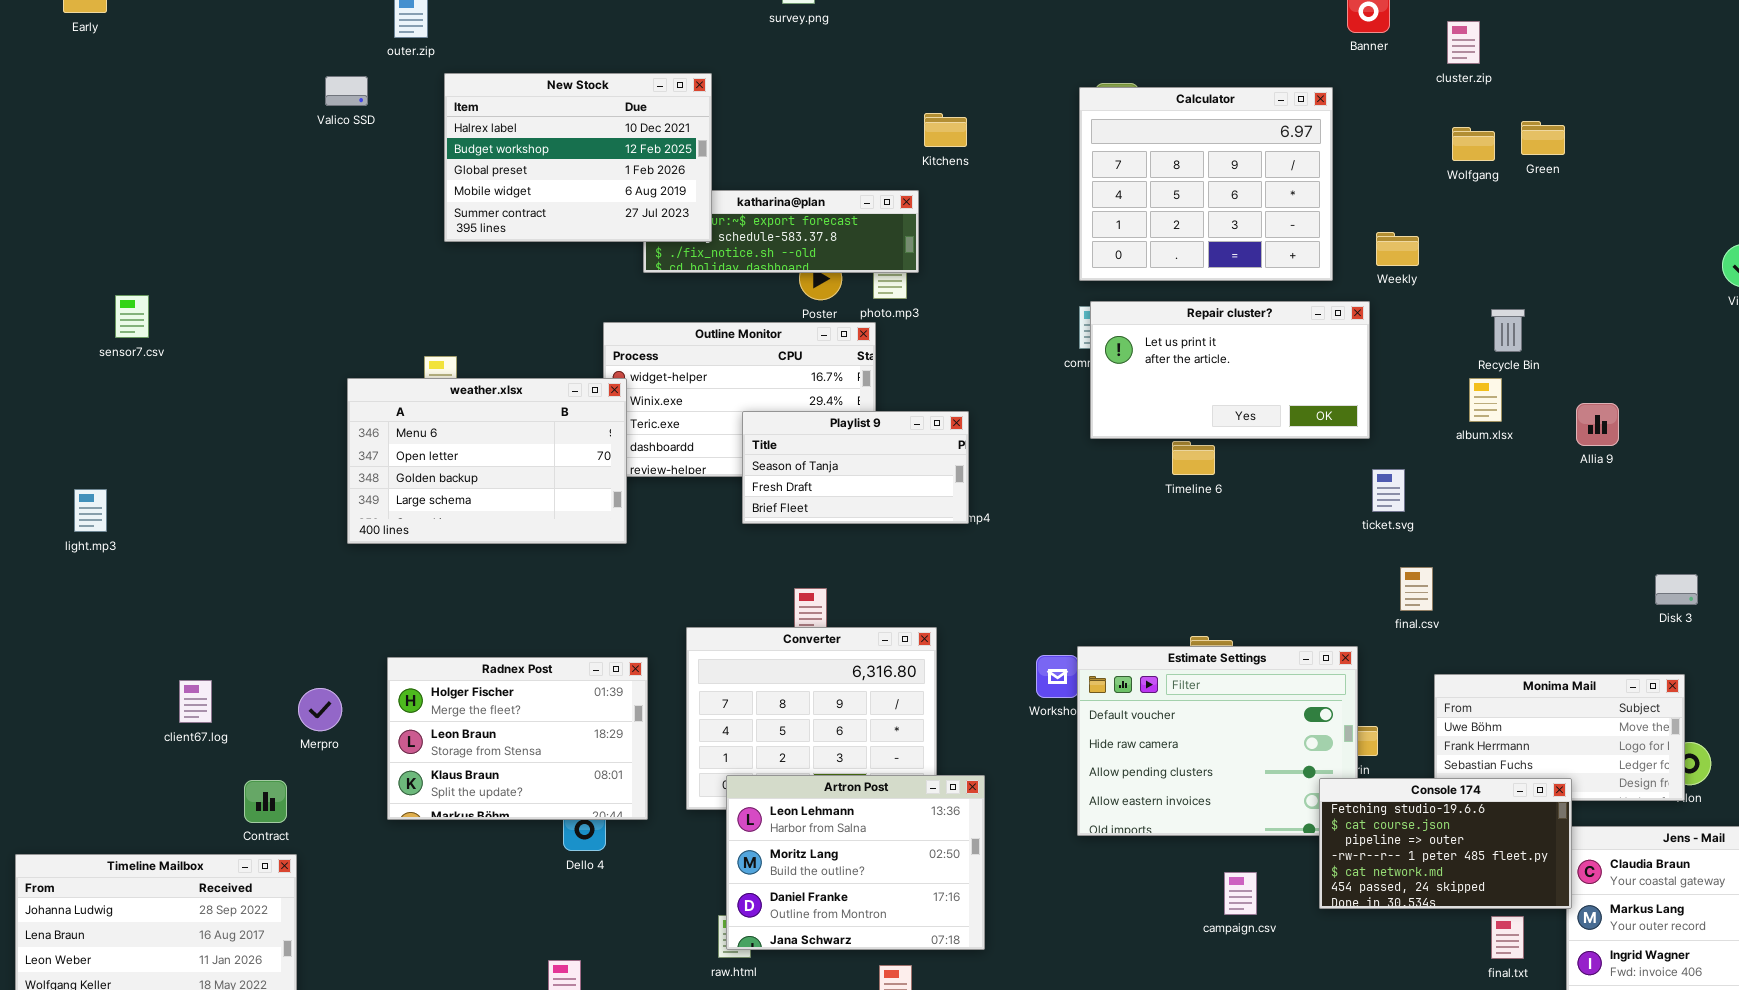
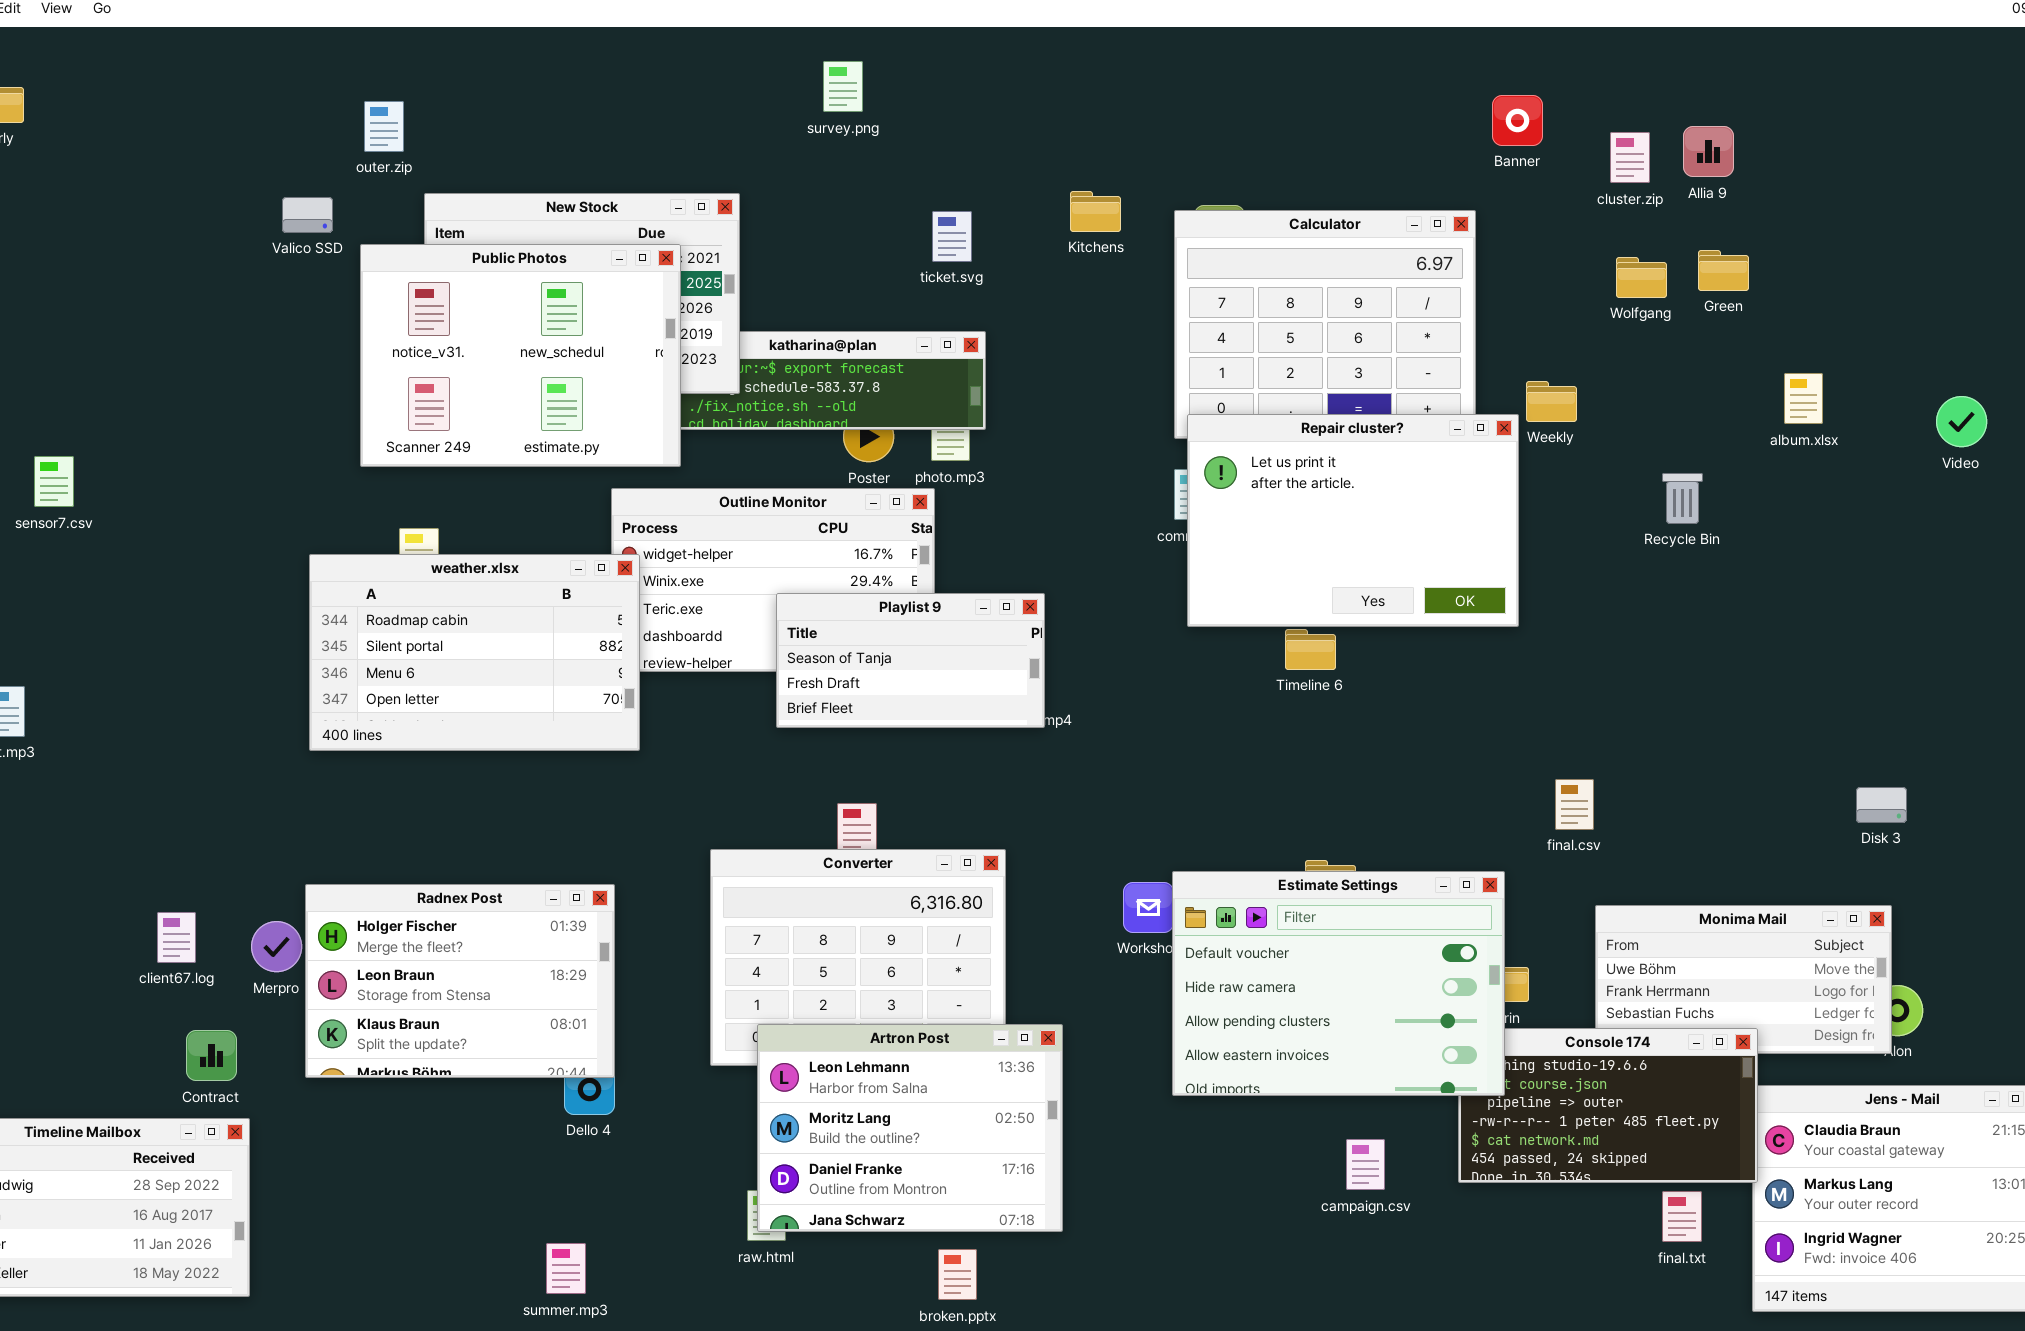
Kitchens: [924,113,967,147] -> [1070,191,1121,232], moved
Public Photos: none -> [360,244,681,467], opened
Repair cluster?: [1090,301,1370,439] -> [1187,414,1519,627], resized
weather.xlsx: [347,378,627,544] -> [309,554,640,751], scrolled up 2 rows
album.xlsx: [1469,378,1502,422] -> [1784,373,1823,424], moved
Allia 9: [1576,403,1619,446] -> [1683,126,1734,177], moved
ticket.svg: [1372,469,1405,512] -> [932,211,972,262], moved
Estimate Settings: [1077,646,1358,836] -> [1172,871,1505,1096], raised
Radnex Post: [387,657,648,820] -> [305,884,615,1078], moved
client67.log: [179,680,212,723] -> [157,912,196,963], moved

